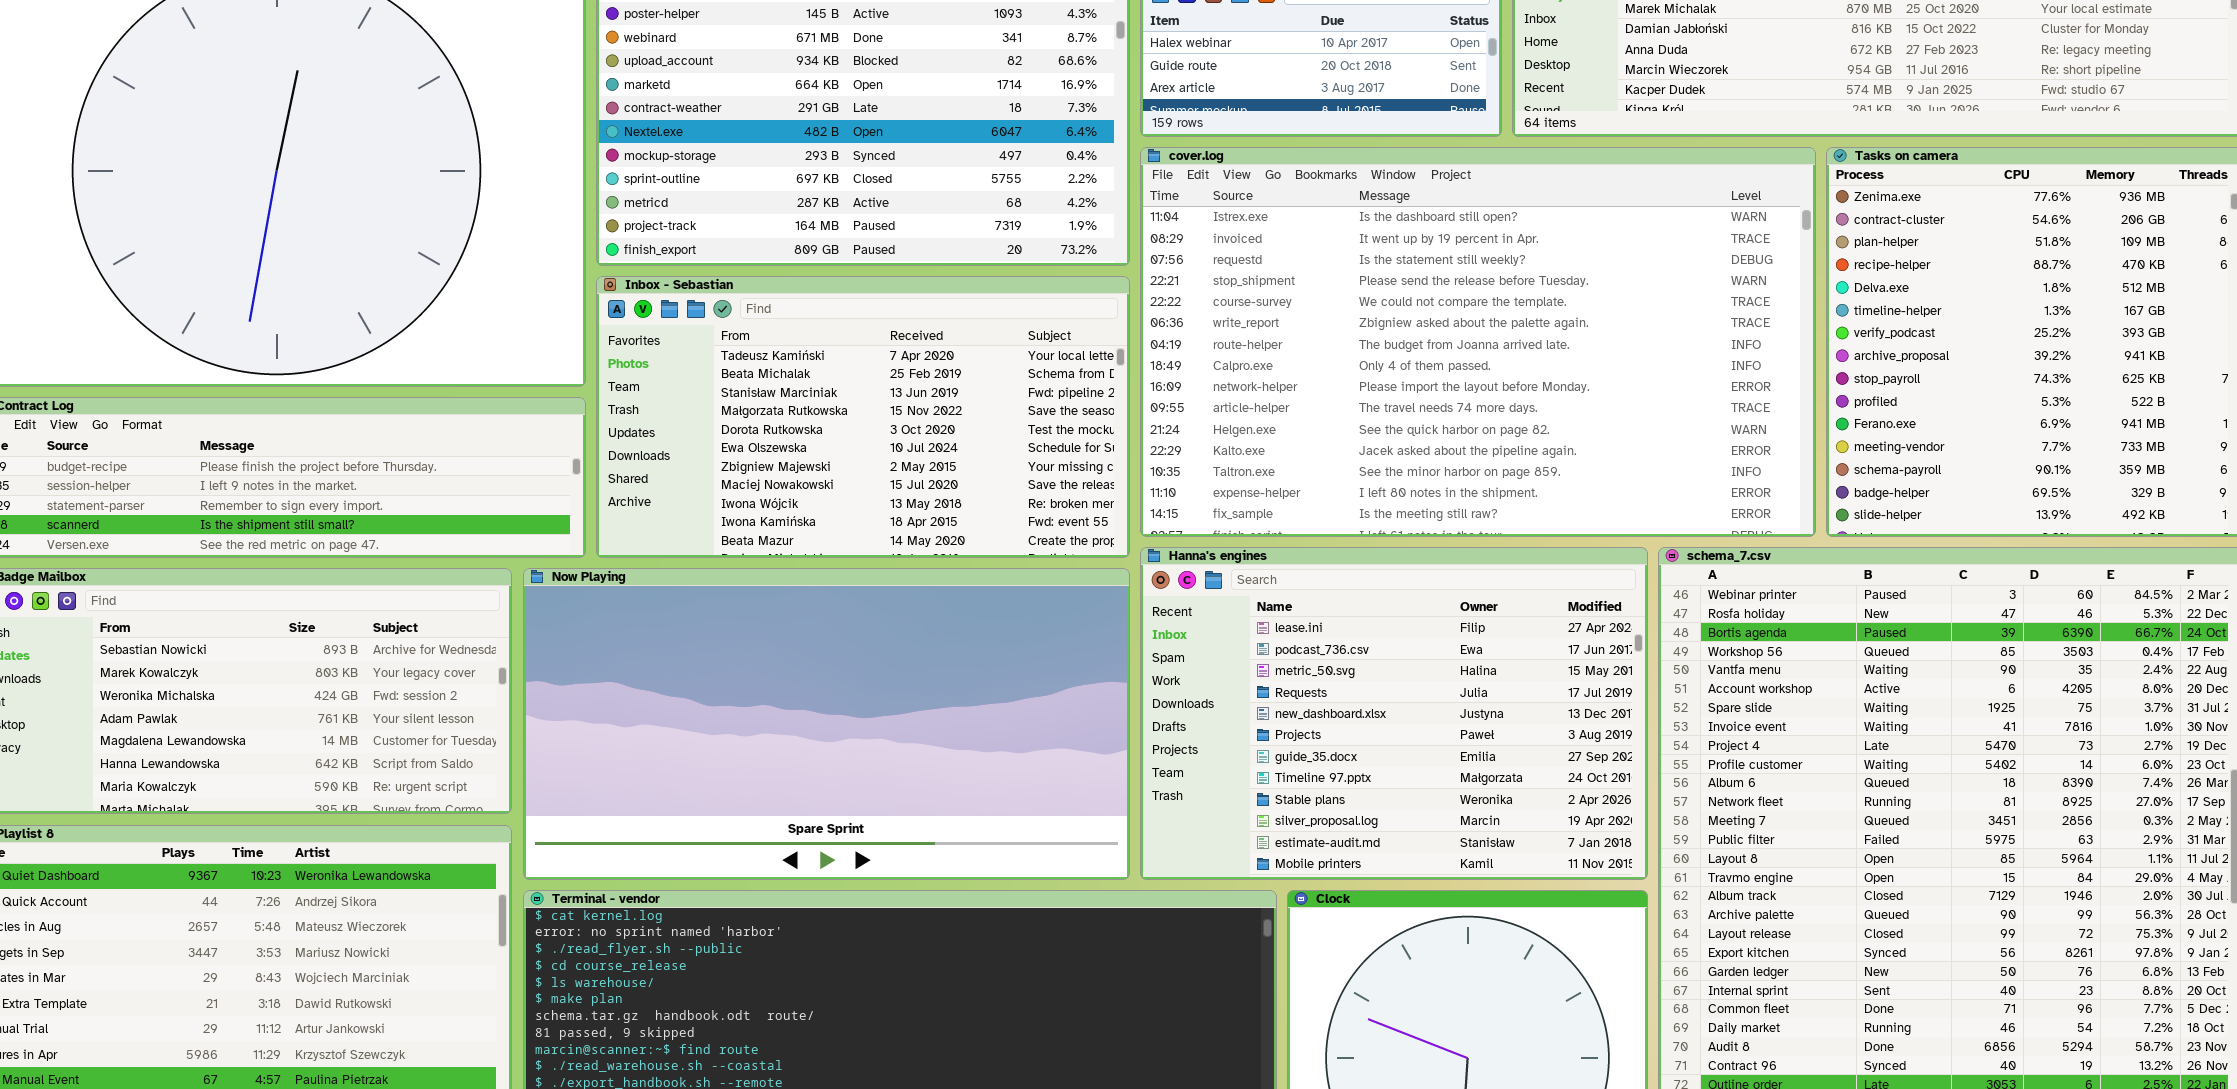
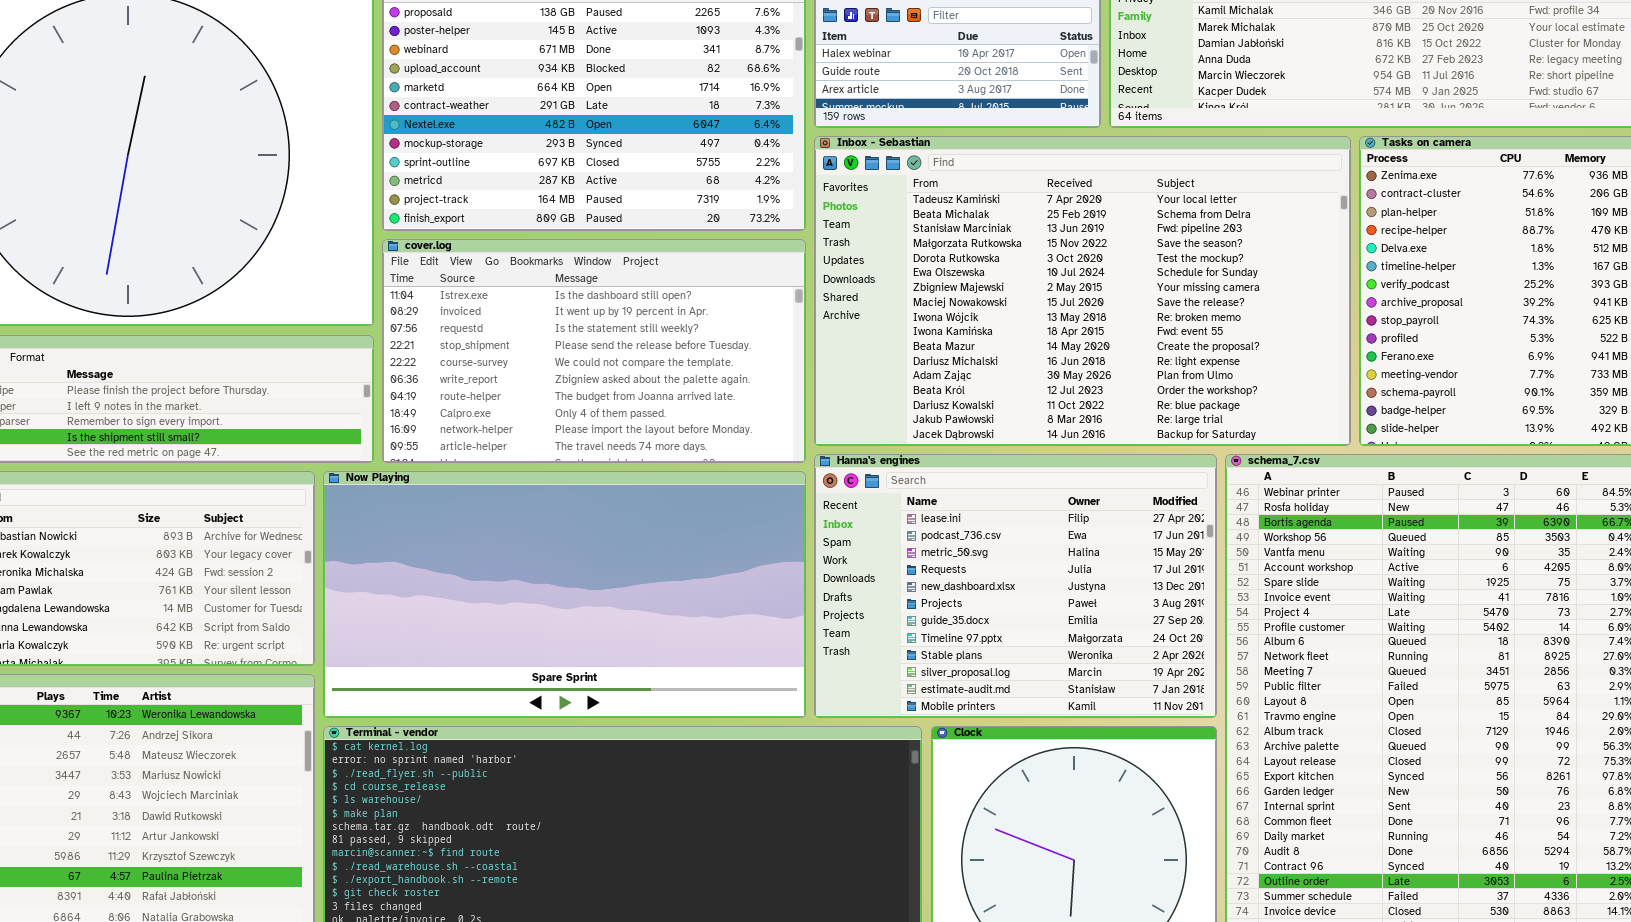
cover.log: [1140,147,1816,537] -> [382,239,806,463], moved, resized
Inbox - Sebastian: [596,276,1130,558] -> [814,136,1351,446], moved, resized

